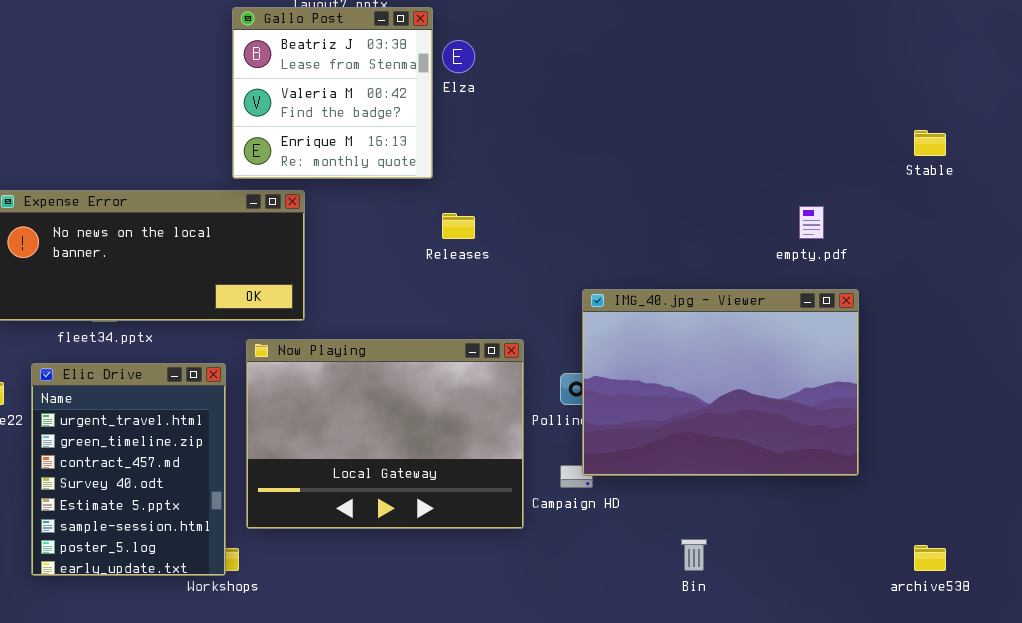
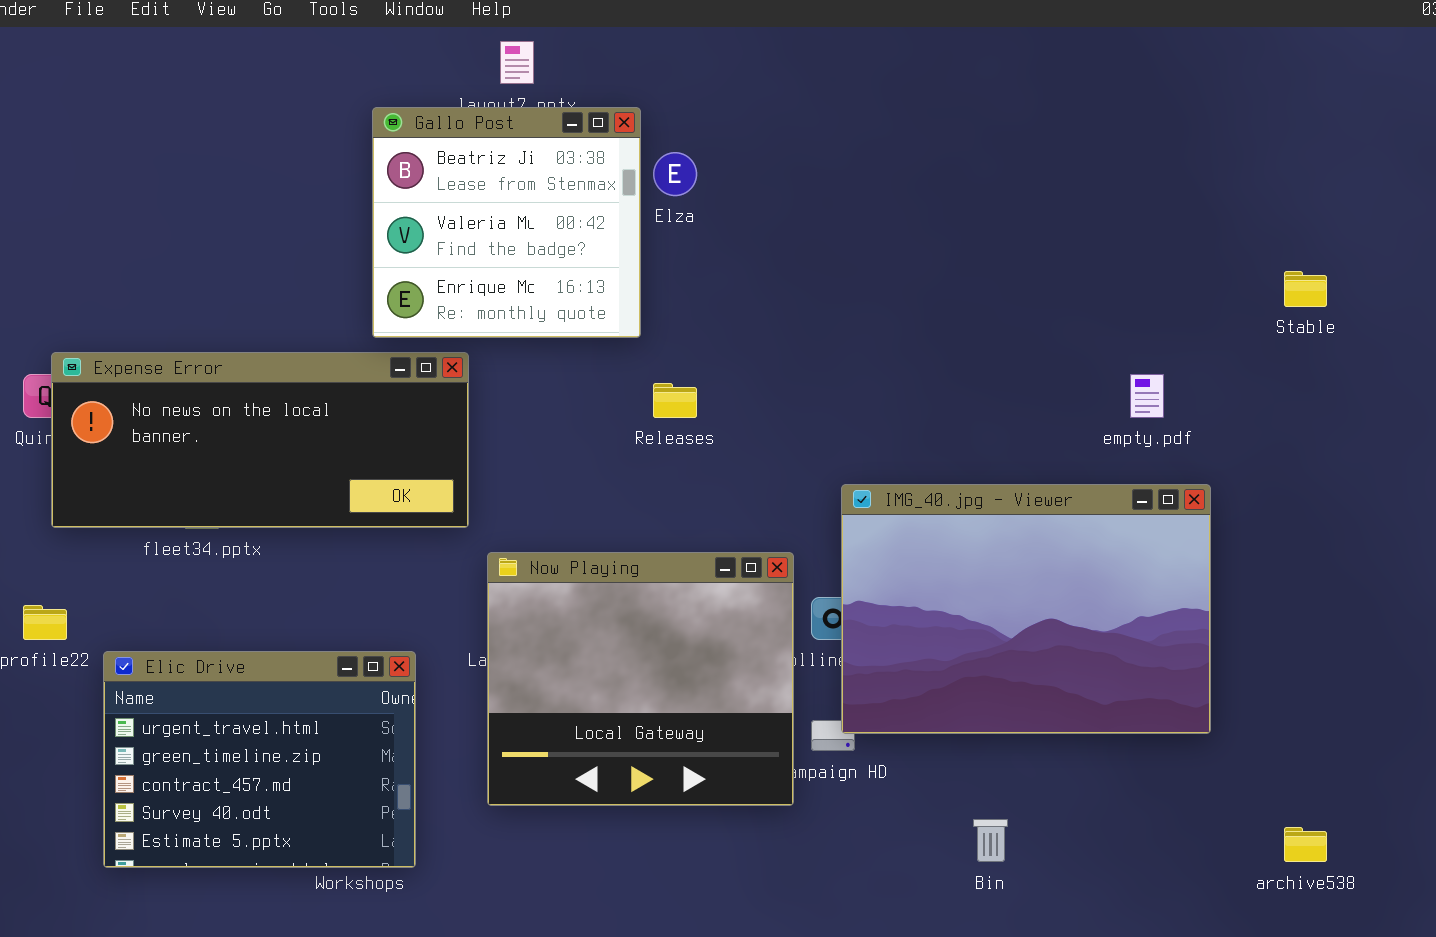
Now Playing: [246,339,524,529] -> [487,552,794,806], moved, resized
Elic Drive: [31,363,226,576] -> [103,651,416,868], resized

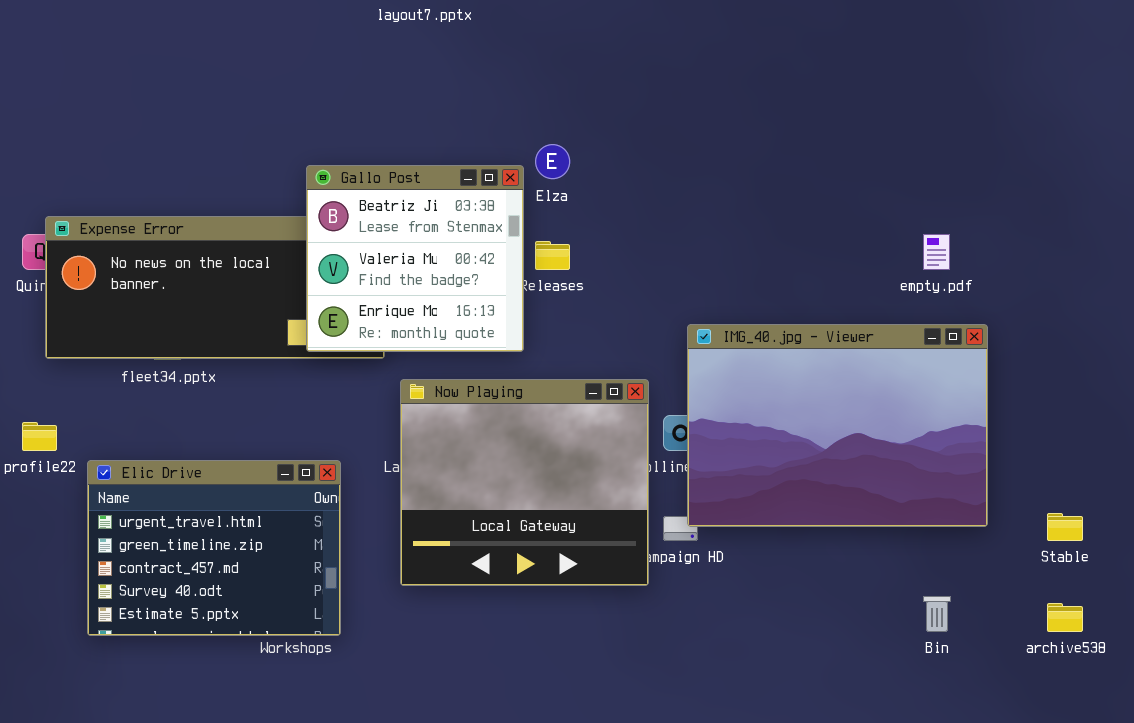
Gallo Post: [372,107,641,338] -> [306,165,524,352], moved
Elza: [653,152,697,196] -> [535,144,570,179], moved
Stable: [1284,271,1327,307] -> [1047,513,1083,541], moved
Bin: [973,819,1008,862] -> [923,596,951,632], moved

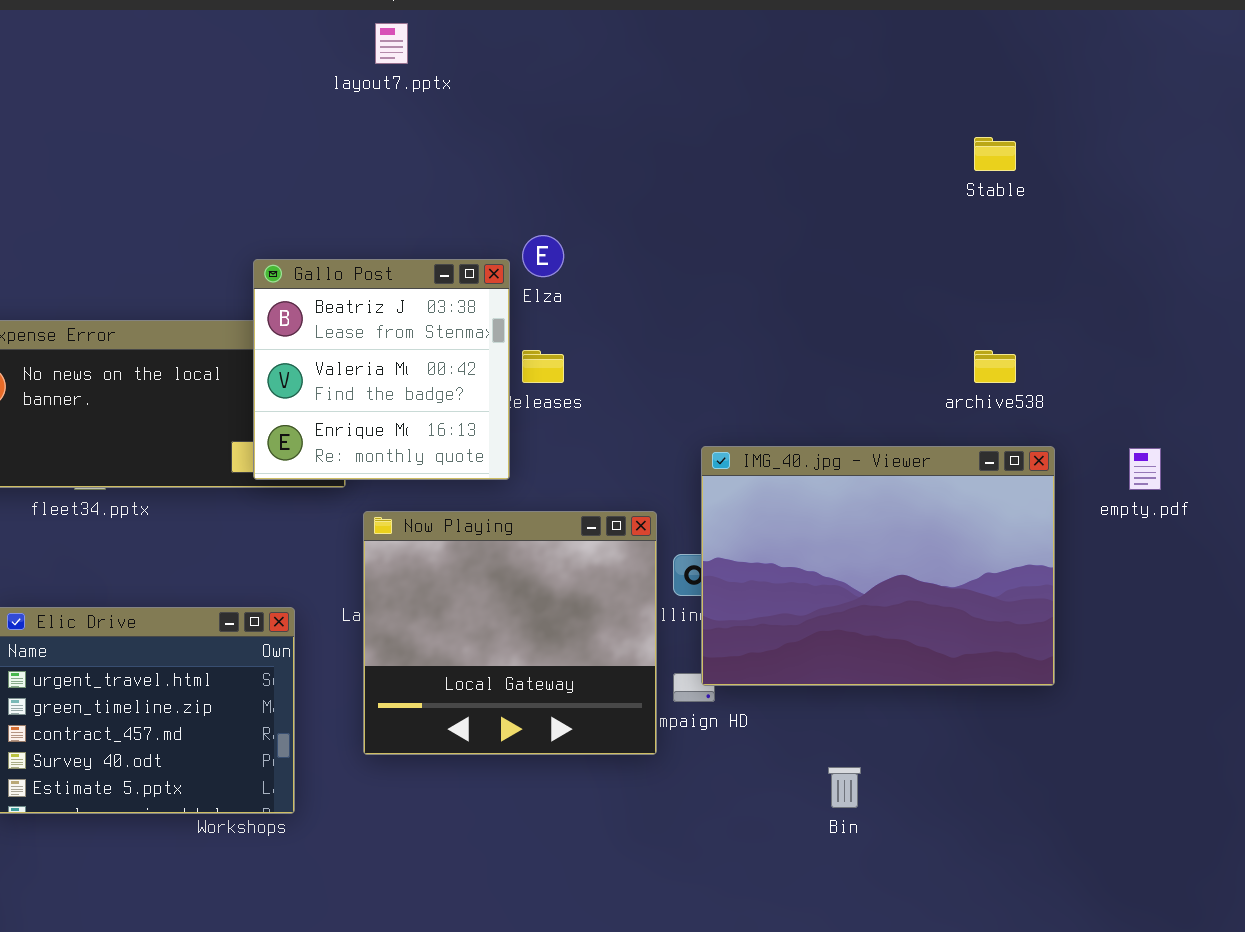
empty.pdf: [923,234,950,270] -> [1129,448,1161,490], moved
Stable: [1047,513,1083,541] -> [974,137,1016,171], moved
Bin: [923,596,951,632] -> [828,767,861,808], moved
archive538: [1047,603,1083,632] -> [974,350,1016,383], moved

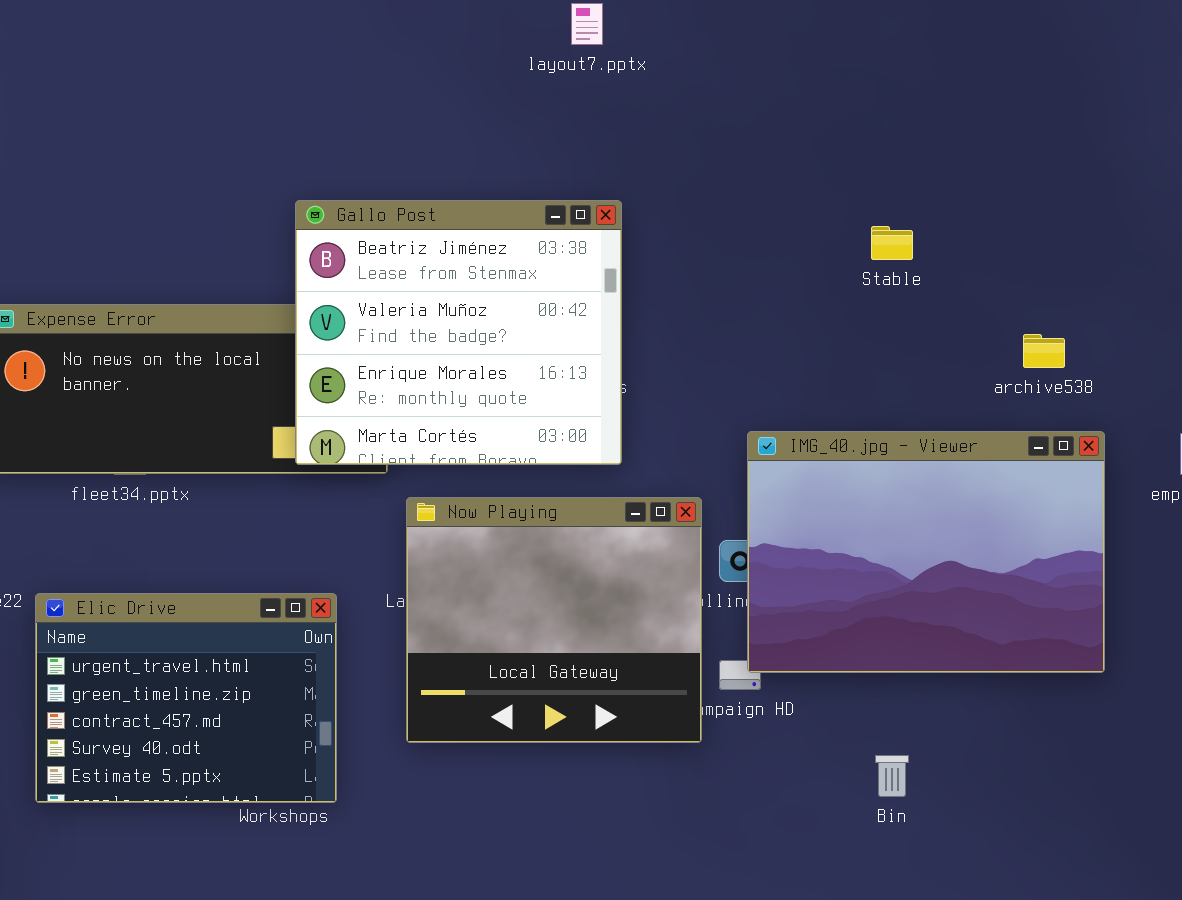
layout7.pptx: [375,23,408,64] -> [571,3,603,45], moved
Stable: [974,137,1016,171] -> [871,226,913,260], moved
Gallo Post: [253,259,510,480] -> [295,200,622,465], resized

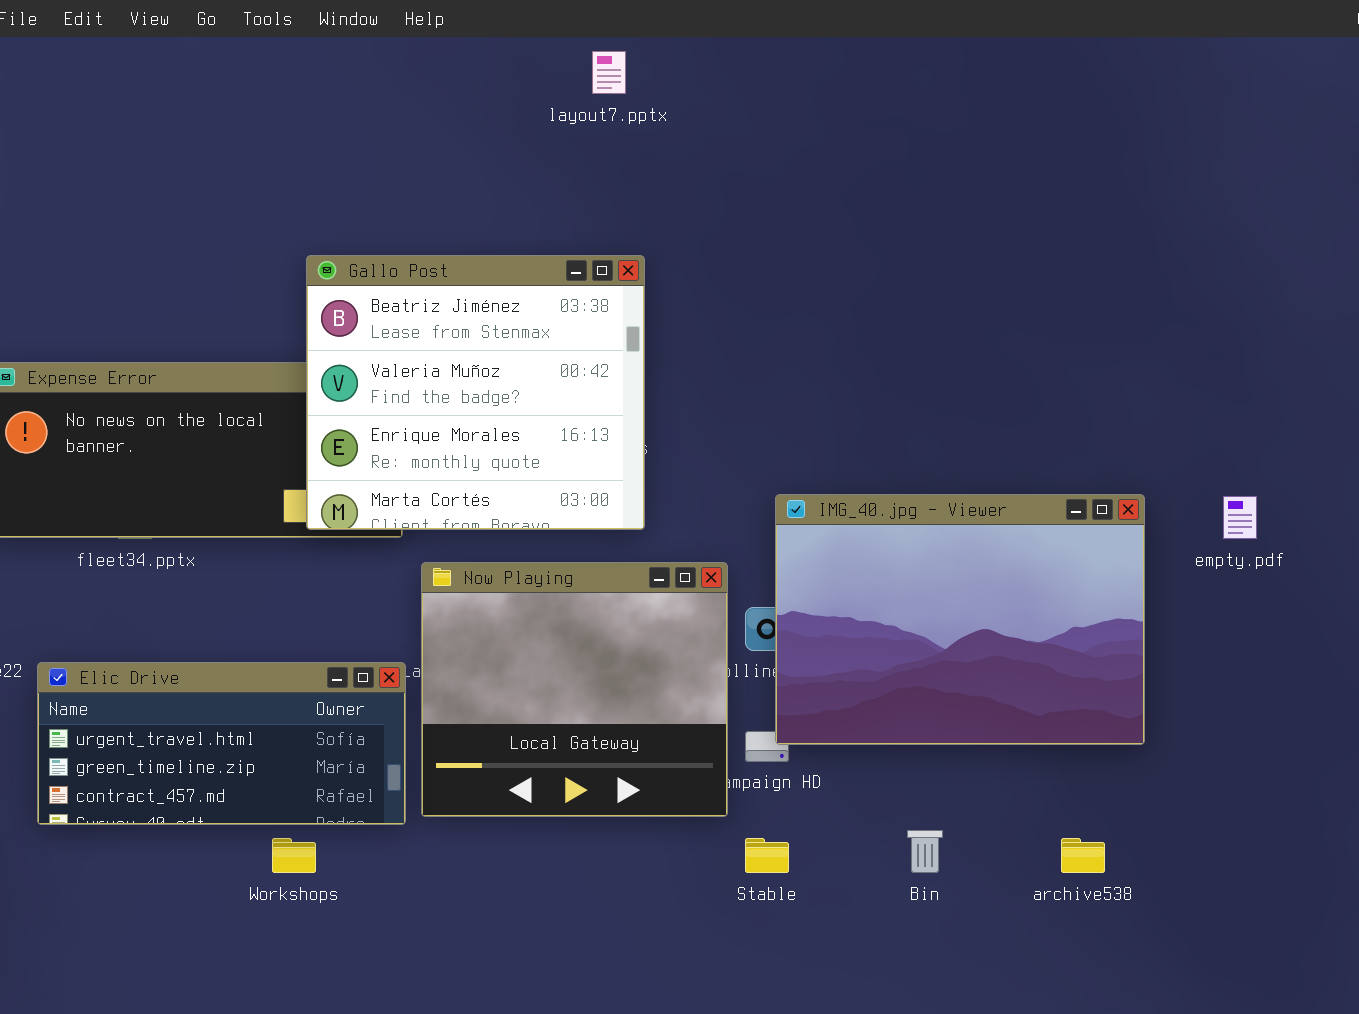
Stable: [871,226,913,260] -> [745,838,789,873], moved
archive538: [1023,334,1065,368] -> [1061,838,1105,873], moved
Elic Drive: [35,593,337,803] -> [37,662,406,825], resized

